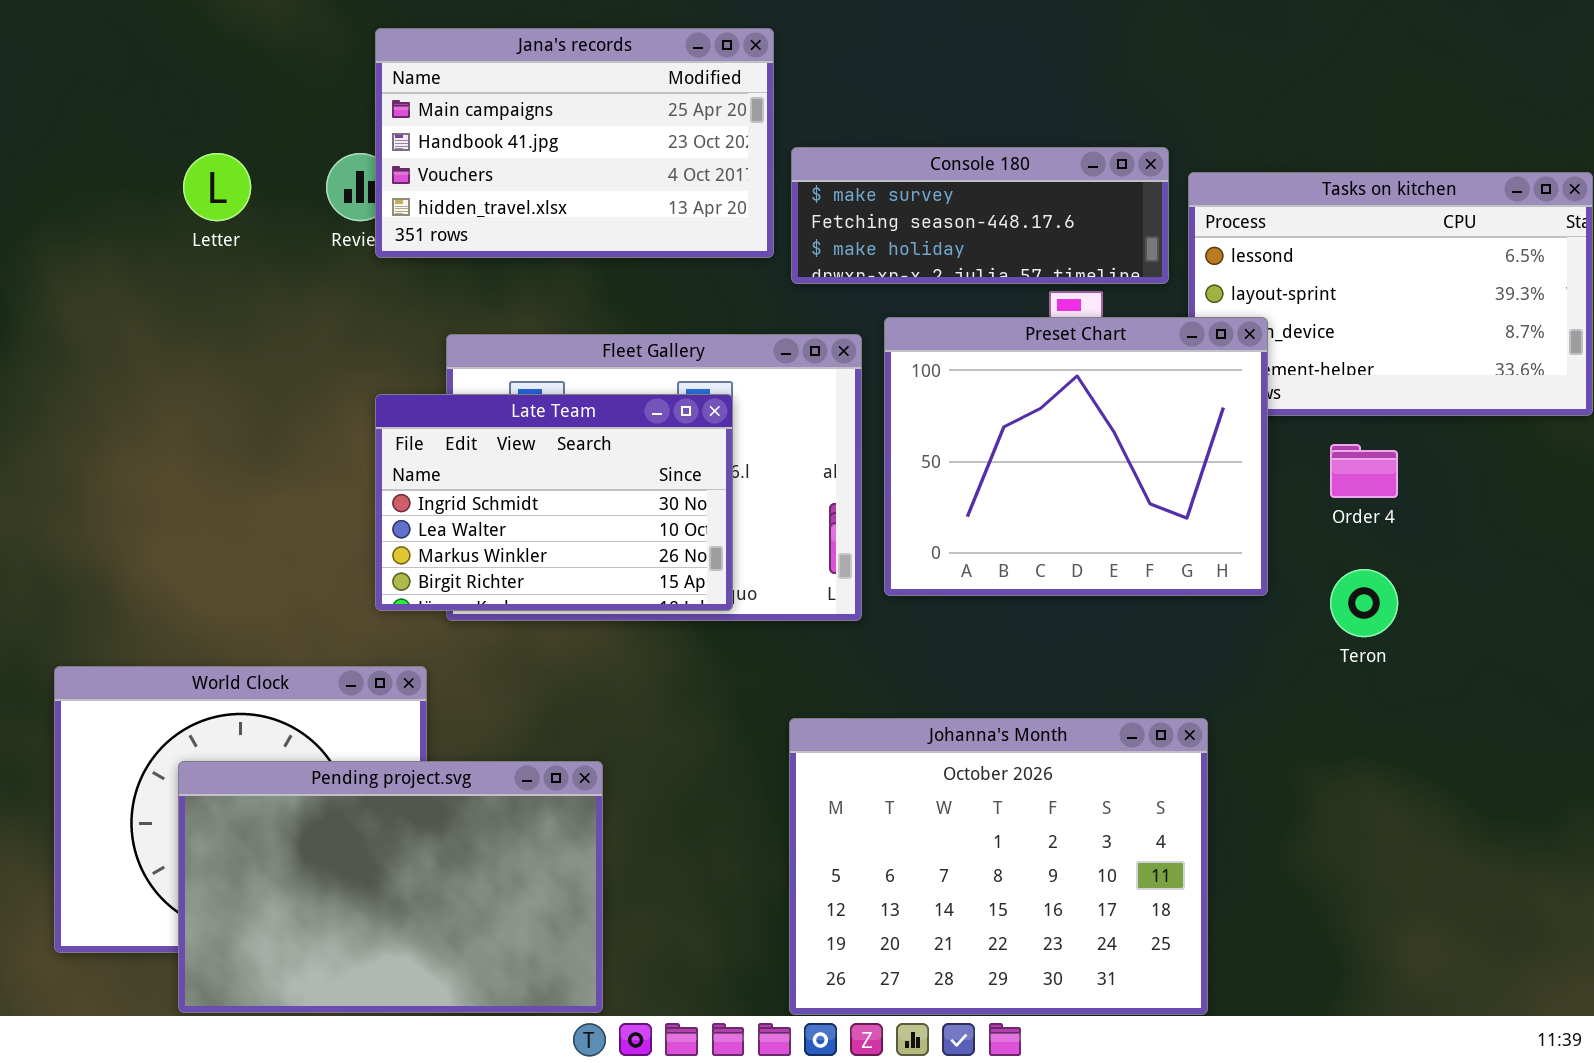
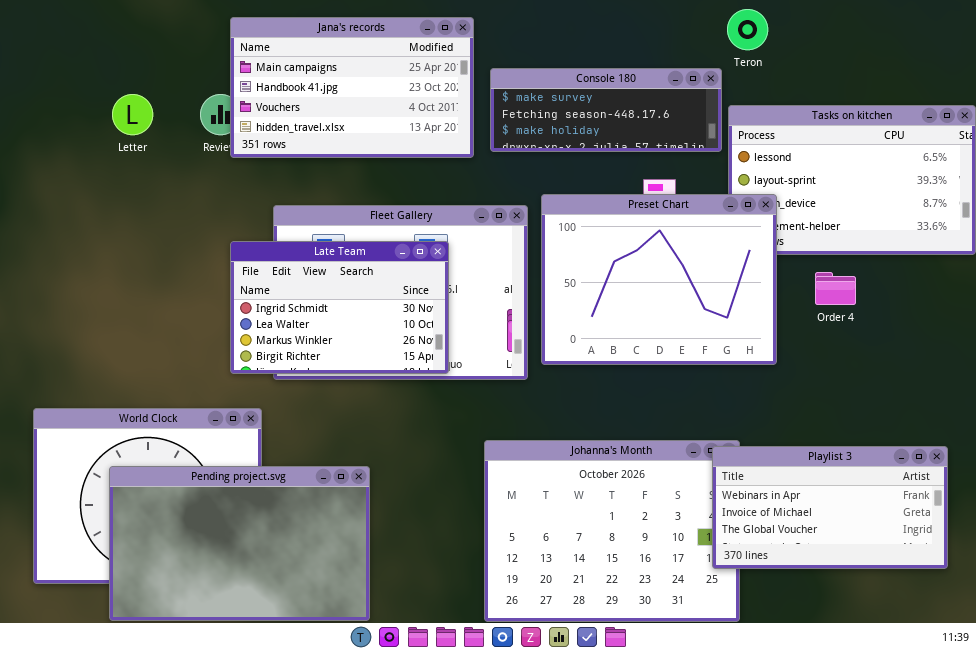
Console 180: [791,147,1169,284] -> [490,68,722,152], moved
Teron: [1330,569,1398,637] -> [727,9,768,50], moved
Playlist 3: none -> [712,446,948,569], opened

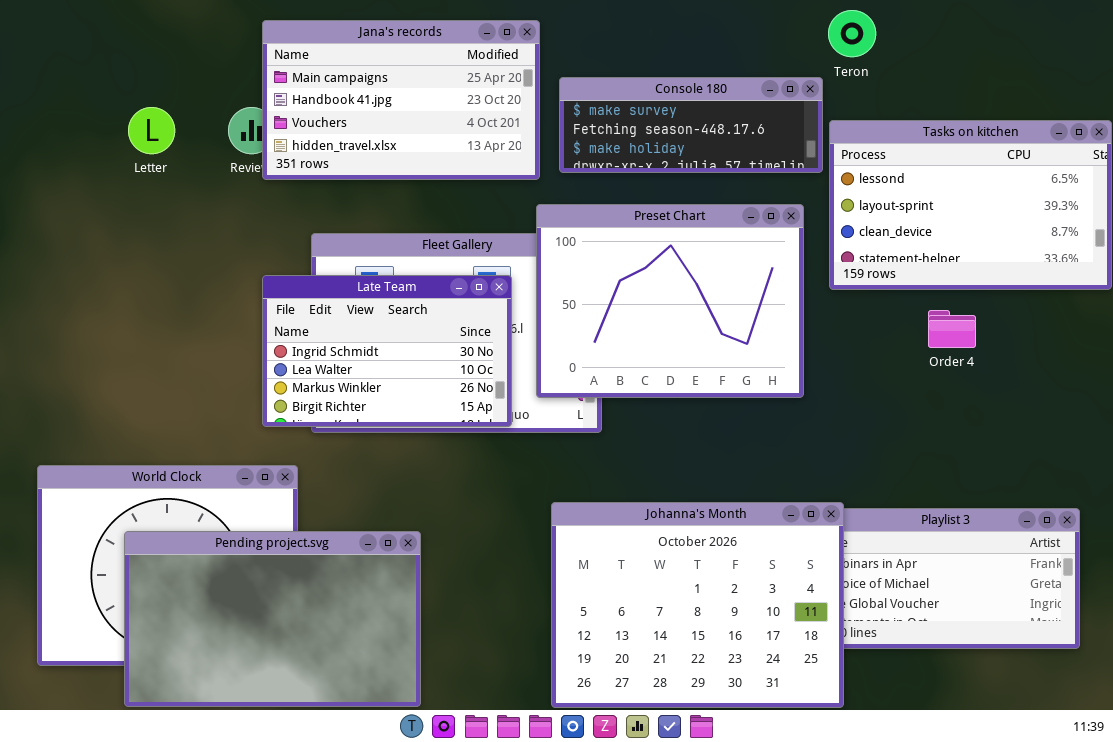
Preset Chart: [541,194,777,365] -> [536,204,804,398], moved
Johanna's Month: [484,440,740,622] -> [551,502,844,708], raised

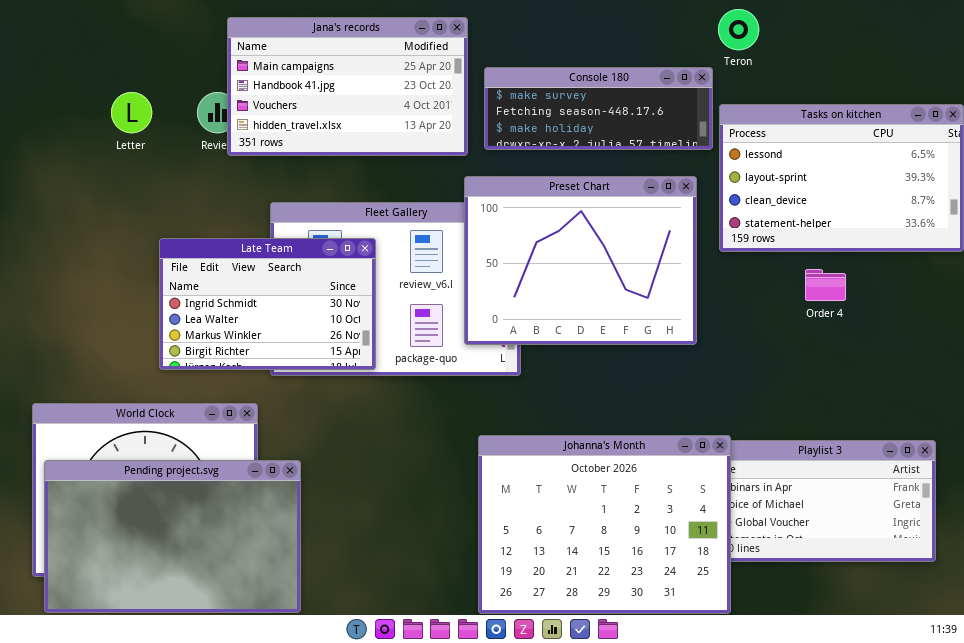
Late Team: [262,275,512,427] -> [159,238,376,370], moved
Pending project.svg: [124,531,421,707] -> [44,460,301,613], moved

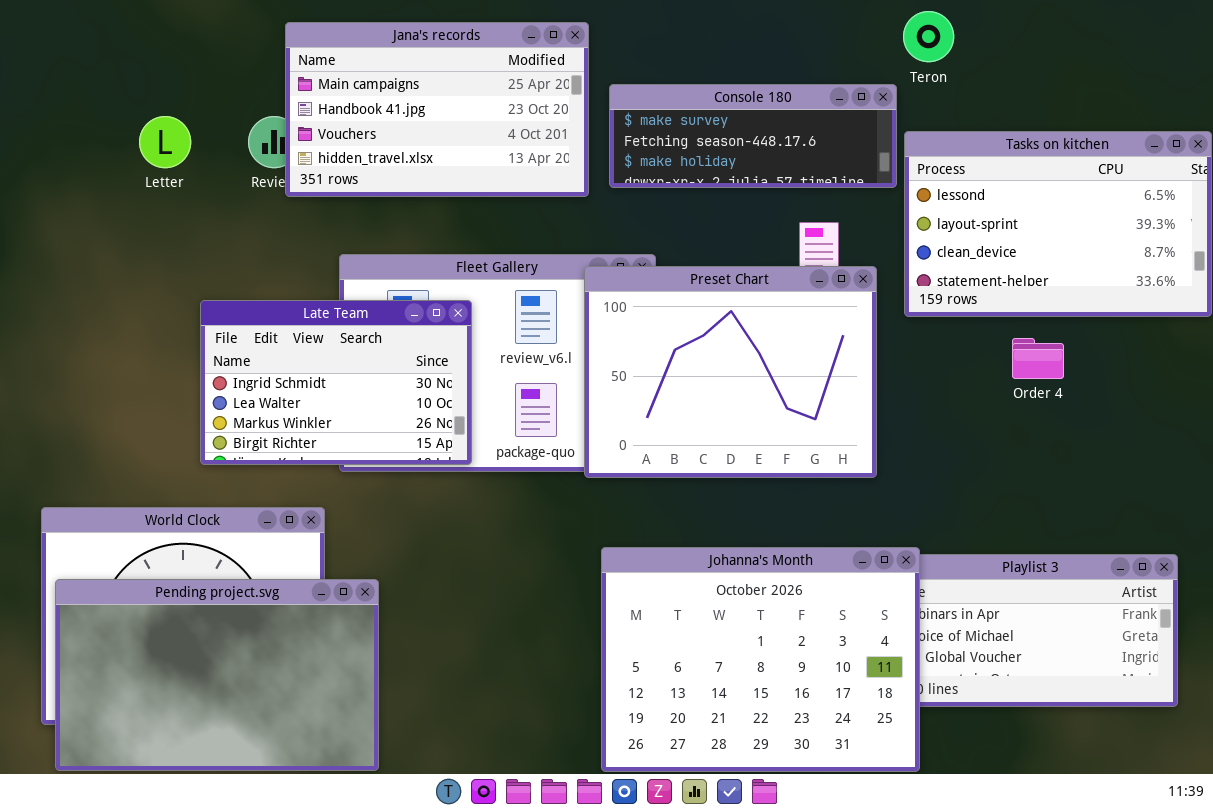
Preset Chart: [464,176,697,345] -> [584,266,877,478], moved

